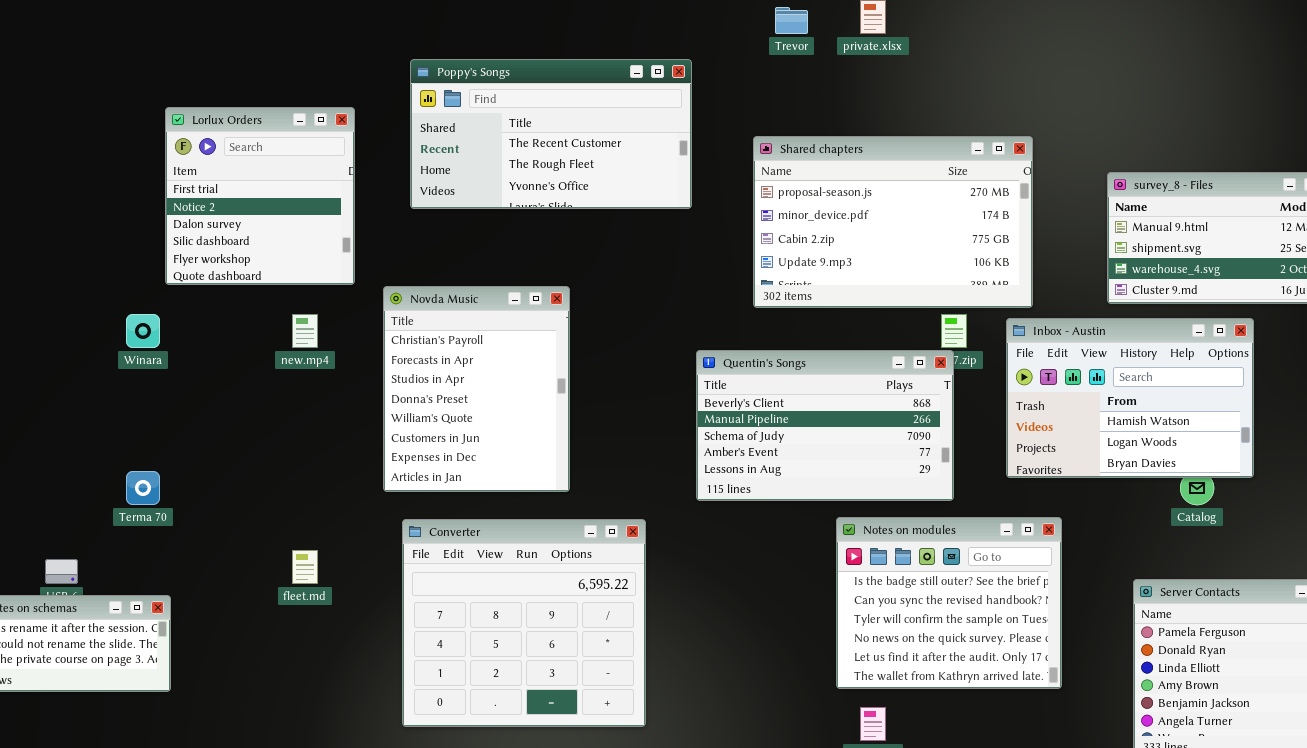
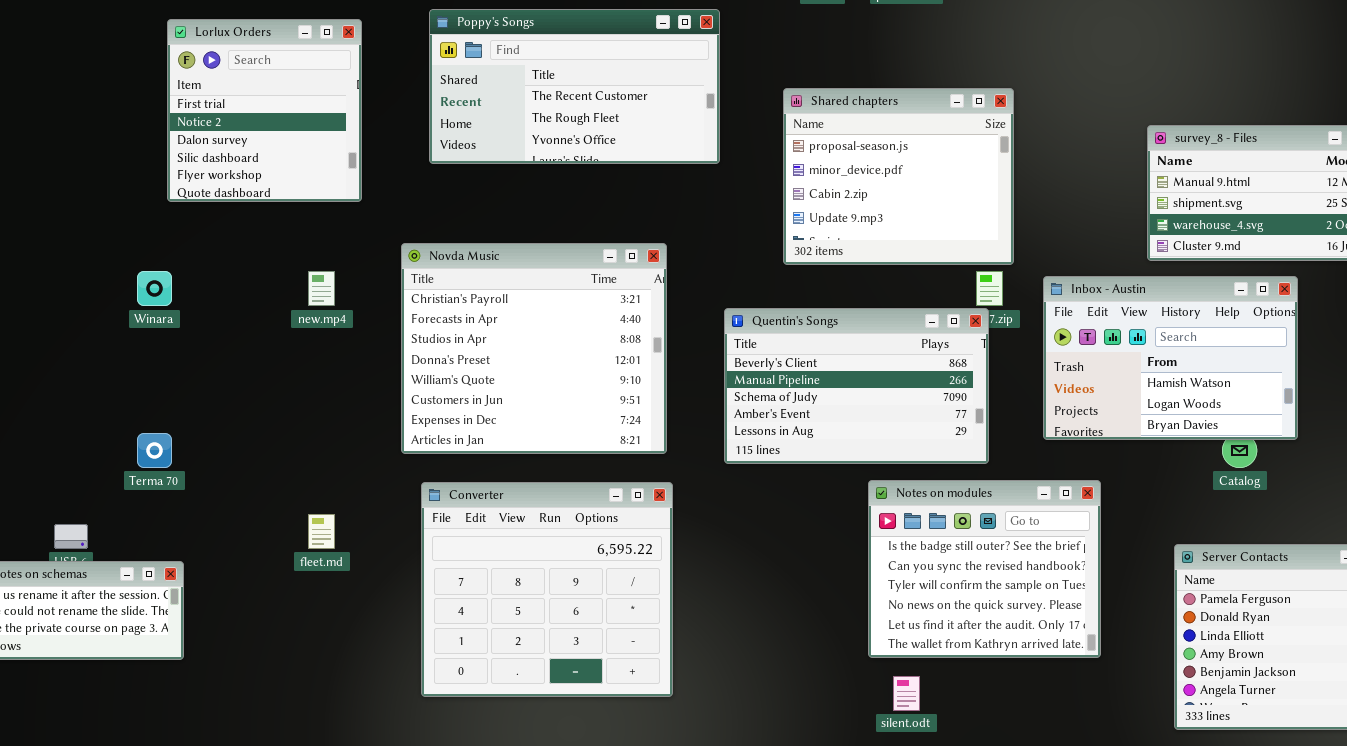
Lorlux Orders: [165,107,355,285] -> [167,19,362,202], moved
Shared chapters: [753,136,1033,308] -> [783,88,1014,265], resized
Novda Music: [383,286,570,492] -> [401,243,667,454], resized

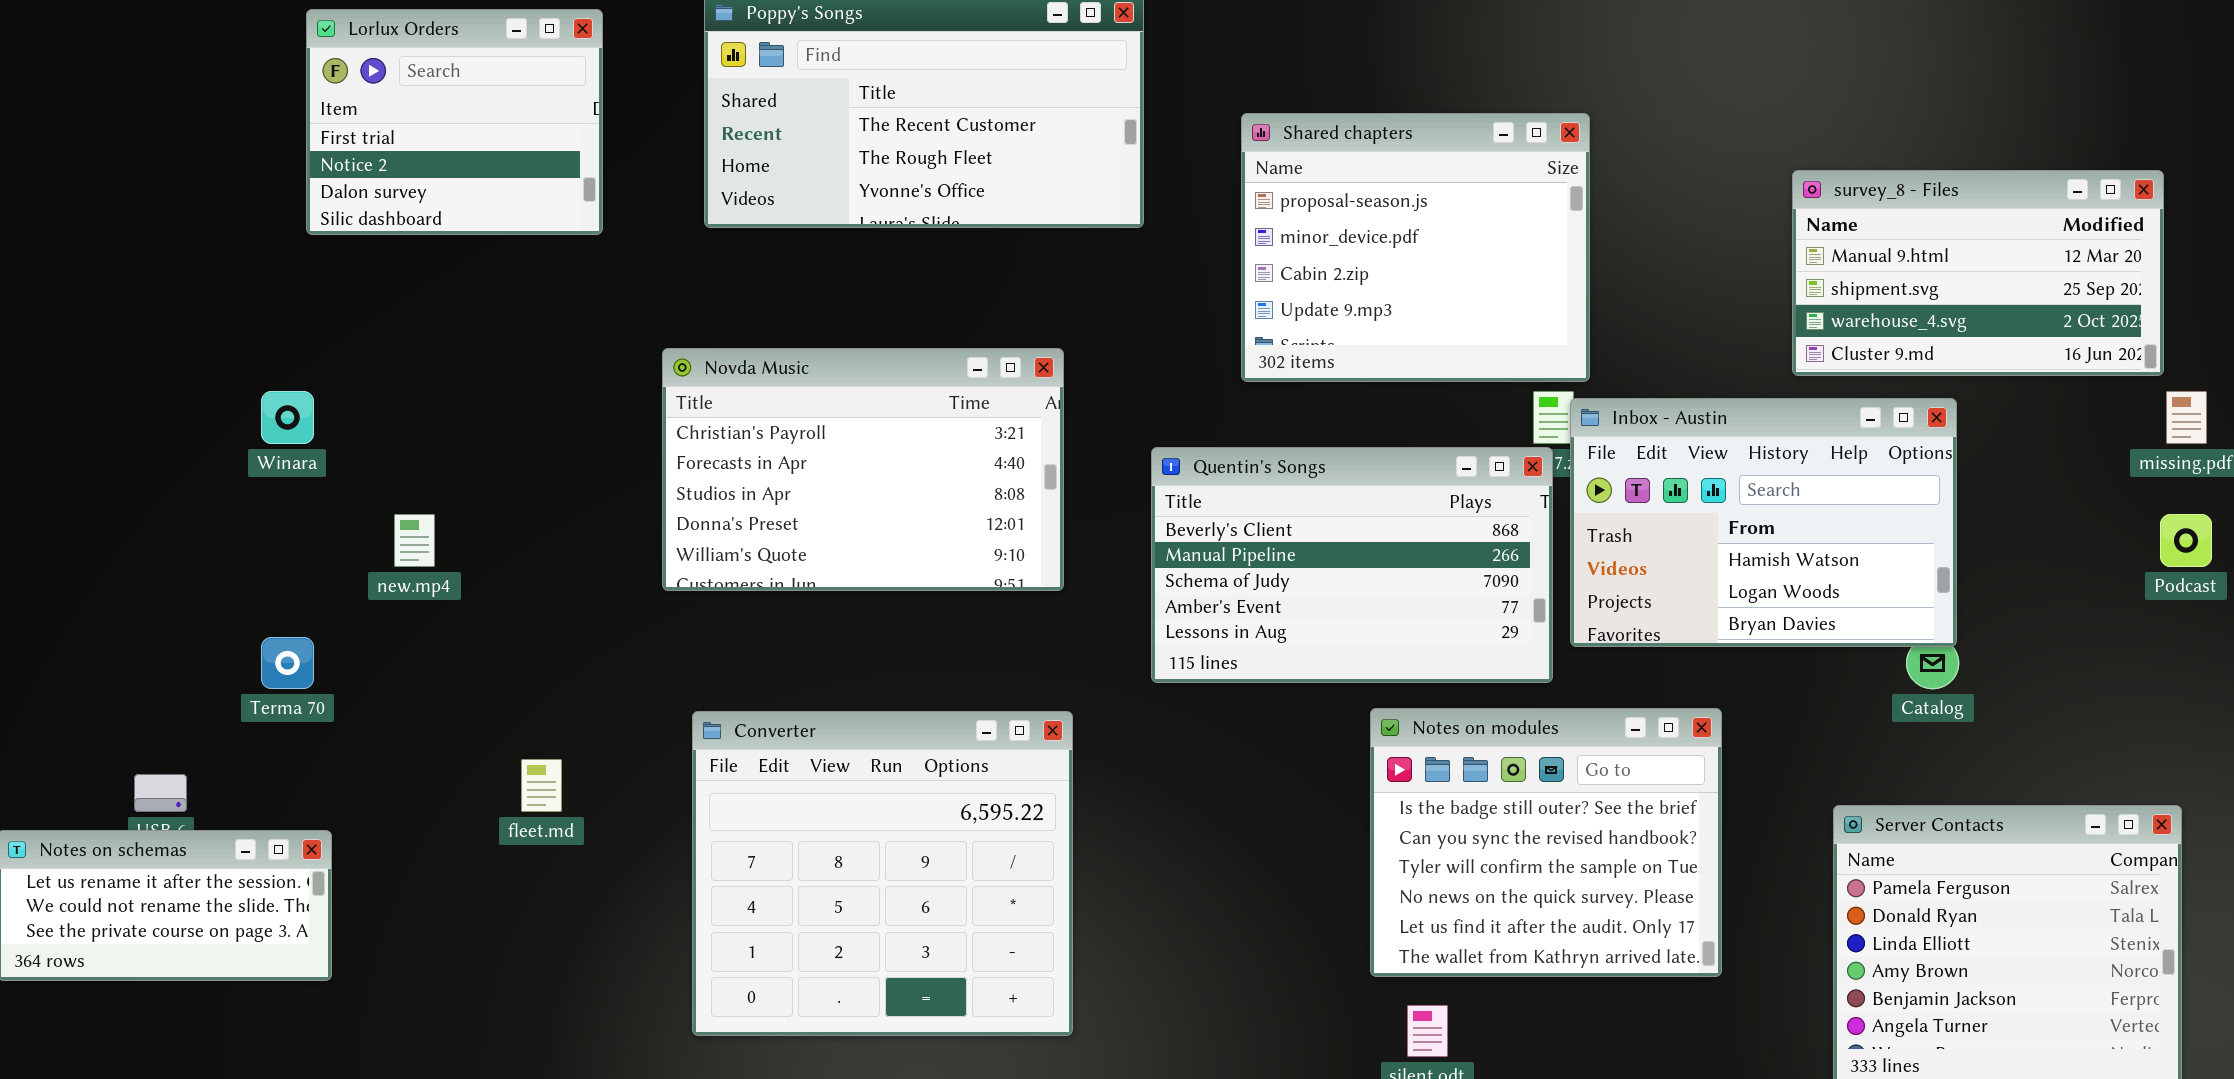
Lorlux Orders: [167,19,362,202] -> [306,9,603,235], resized
Novda Music: [401,243,667,454] -> [662,348,1064,591], resized
new.mp4: [308,271,335,306] -> [394,514,435,567], moved
Inbox - Austin: [1043,276,1298,440] -> [1570,398,1957,647], moved

